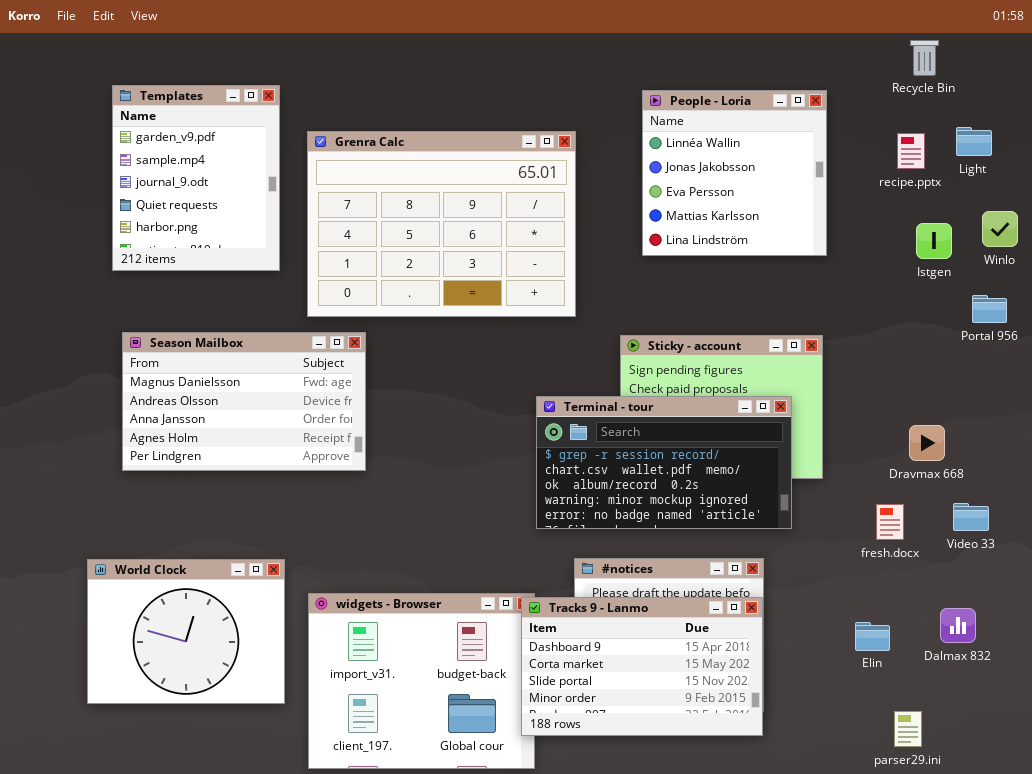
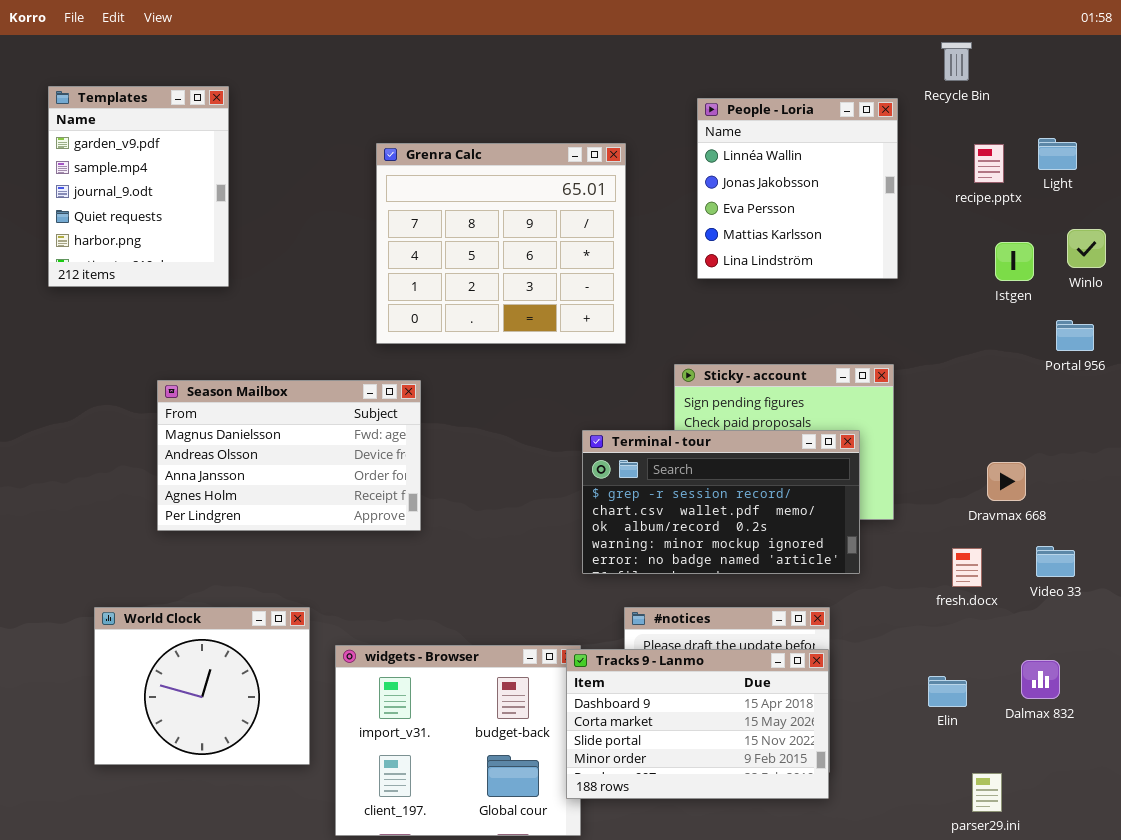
Recycle Bin: [910,40,939,76] -> [941,42,972,81], moved
Templates: [112,85,280,271] -> [48,86,229,287], moved
Grenra Calc: [307,131,576,317] -> [376,143,626,344], resized
Season Mailbox: [122,332,366,471] -> [157,380,421,531], moved

